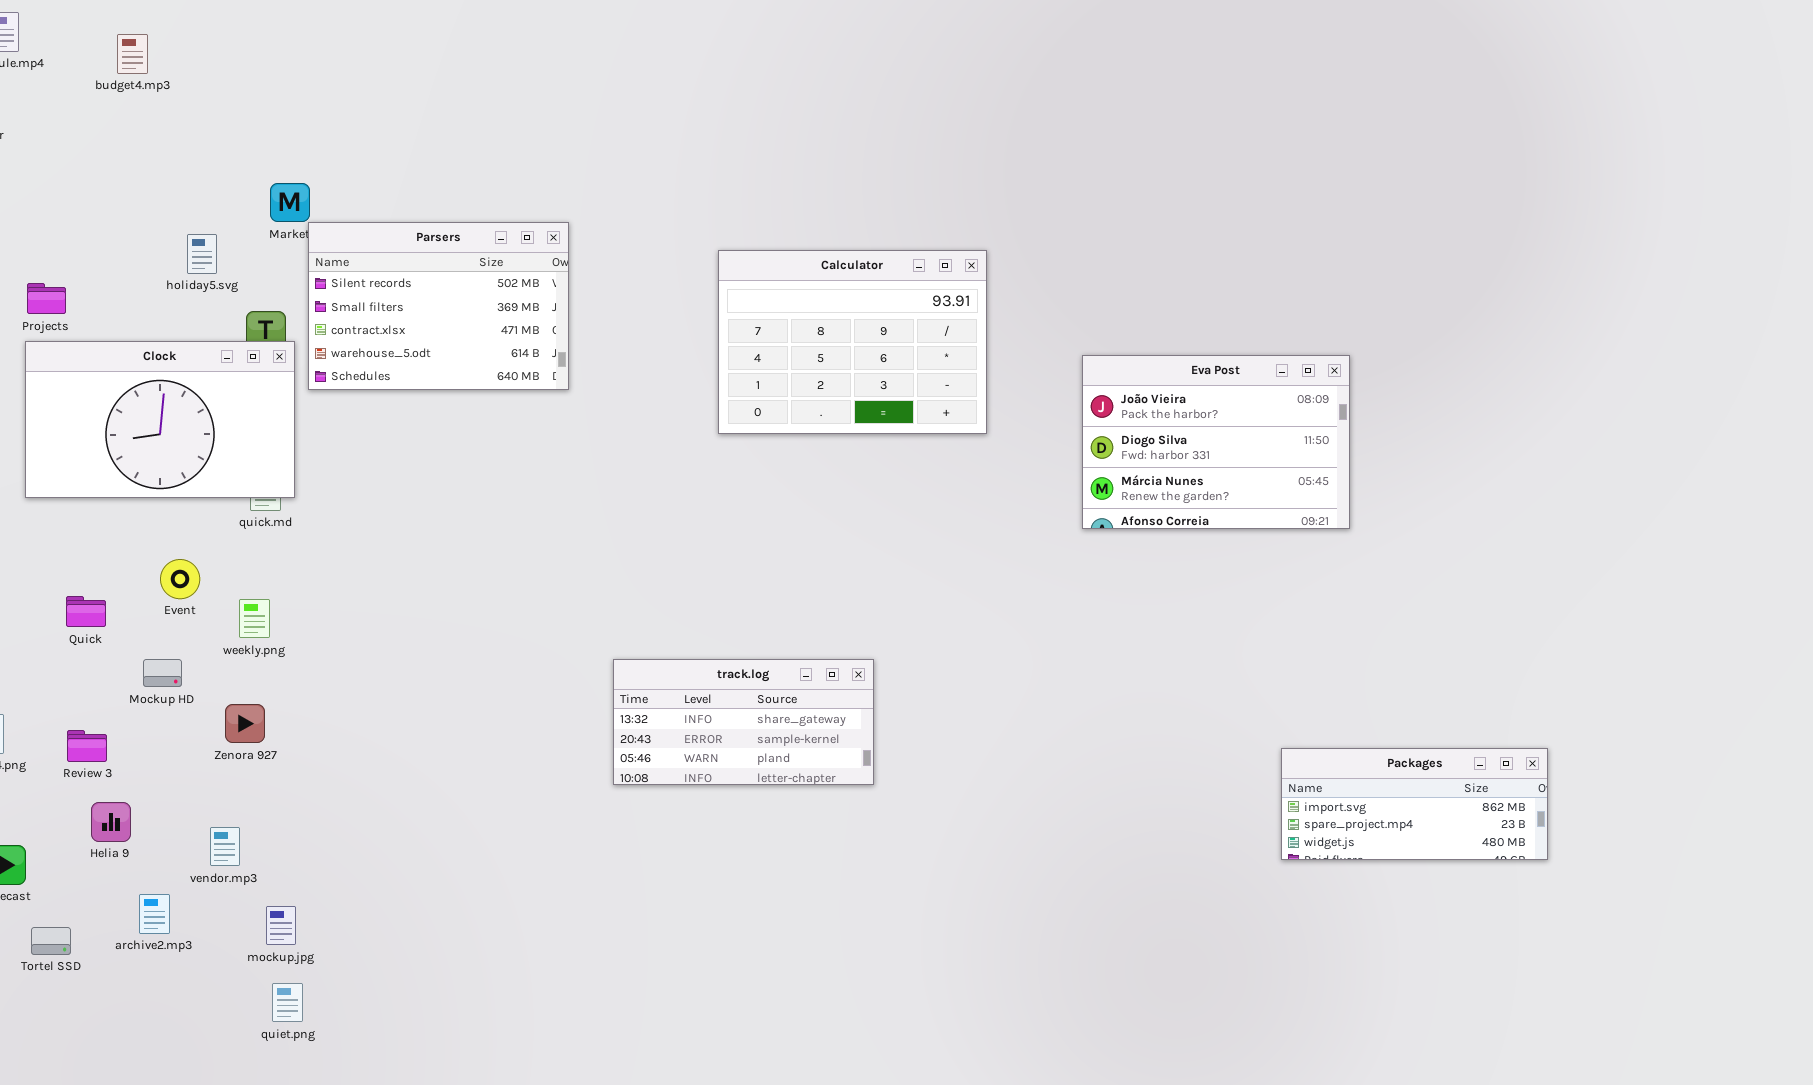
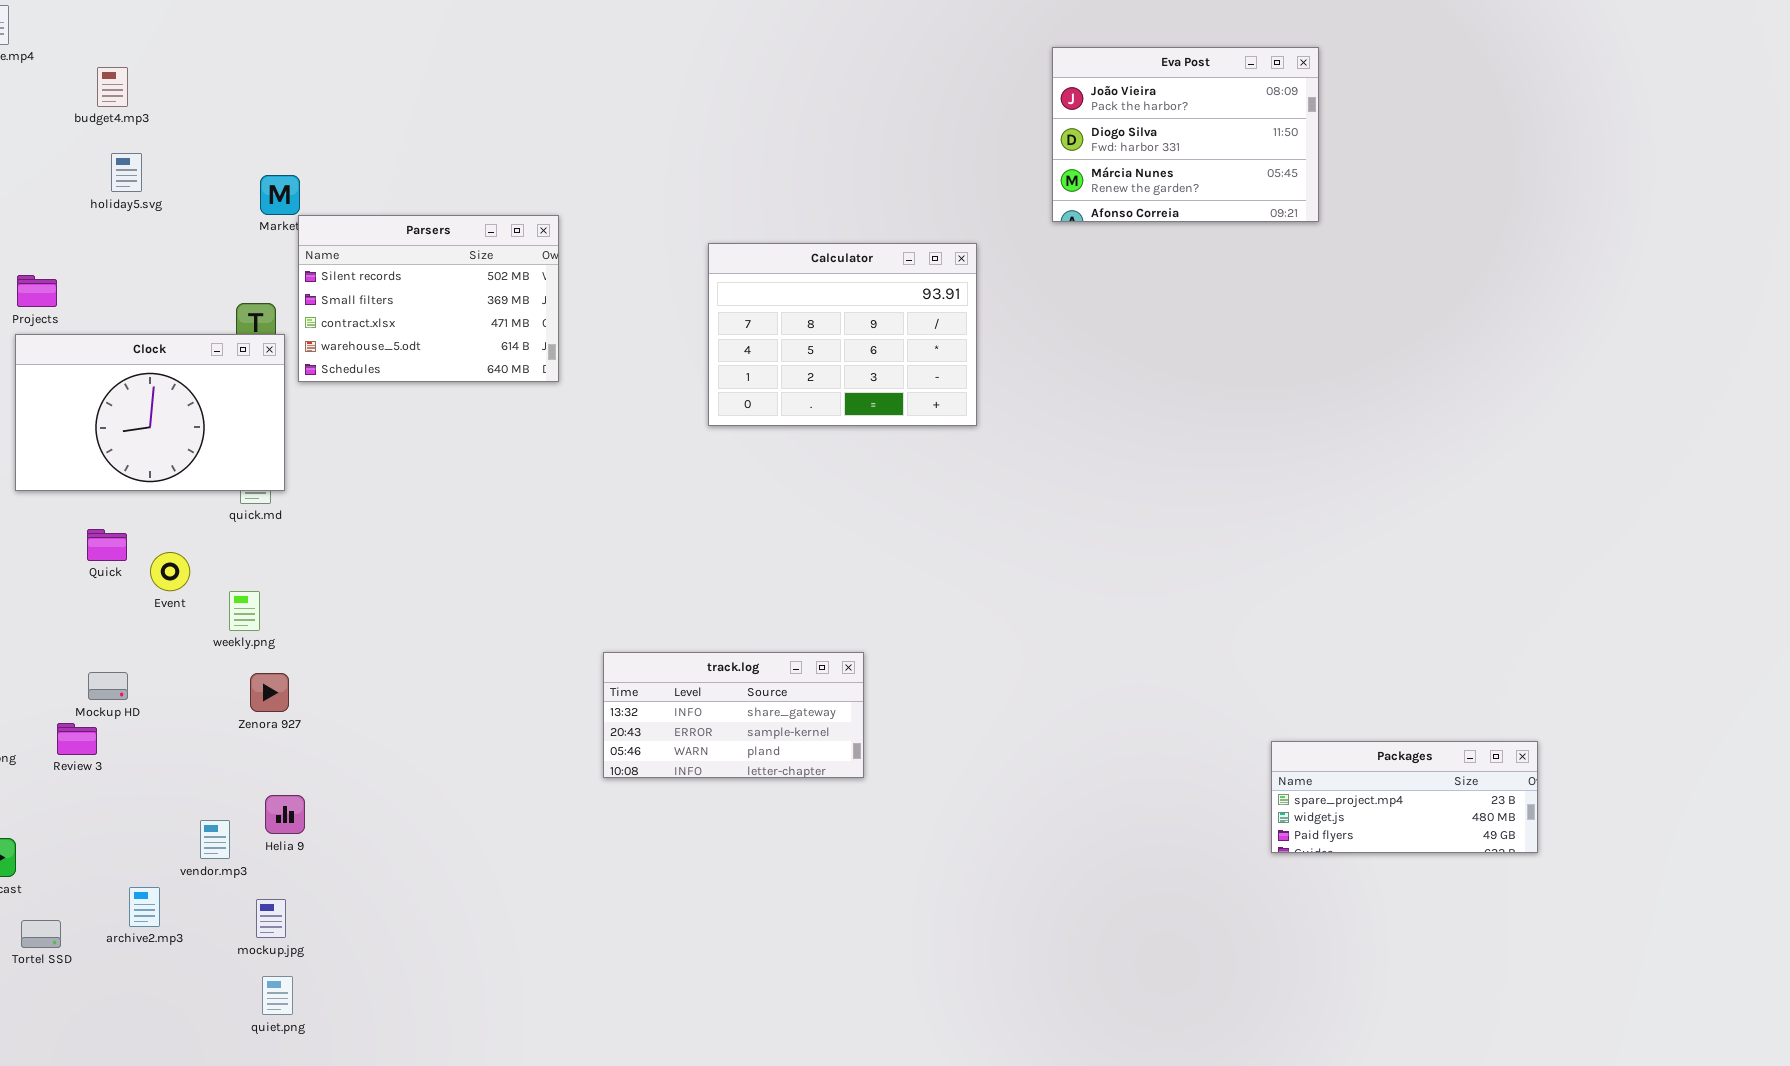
budget4.mp3: [117,34,148,74] -> [97,67,128,107], moved
holiday5.svg: [187,234,217,274] -> [111,153,142,192], moved
Eva Post: [1082,355,1350,529] -> [1052,47,1319,222], moved
Quick: [66,596,106,627] -> [87,529,127,561], moved
Mockup HD: [143,659,182,687] -> [88,672,128,700], moved
Zenora 927: [225,704,265,743] -> [250,673,289,712], moved
Packages: [1281,748,1548,860] -> [1271,741,1538,853], scrolled down 1 row
Helia 9: [91,802,131,842] -> [265,795,305,834], moved

